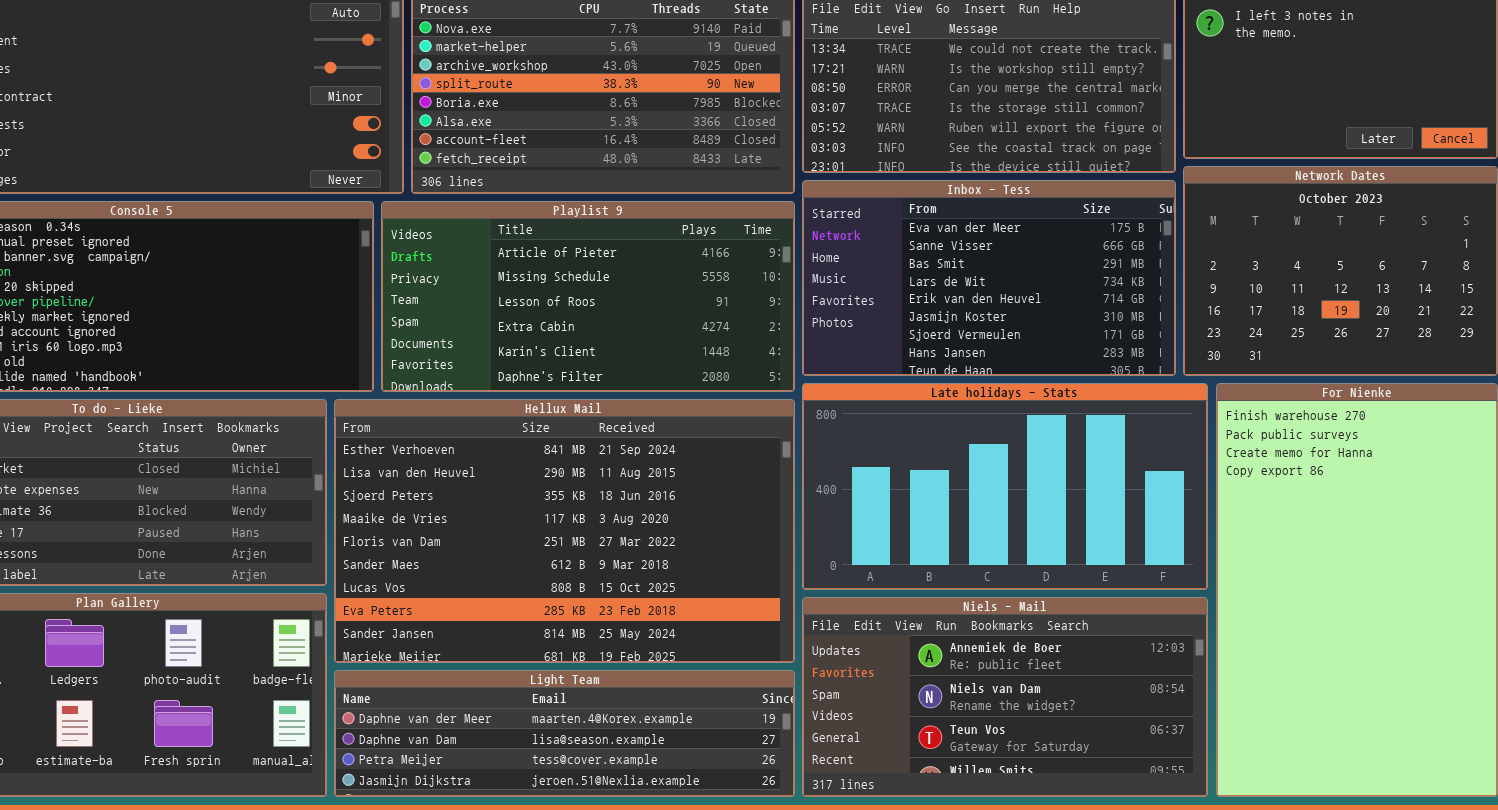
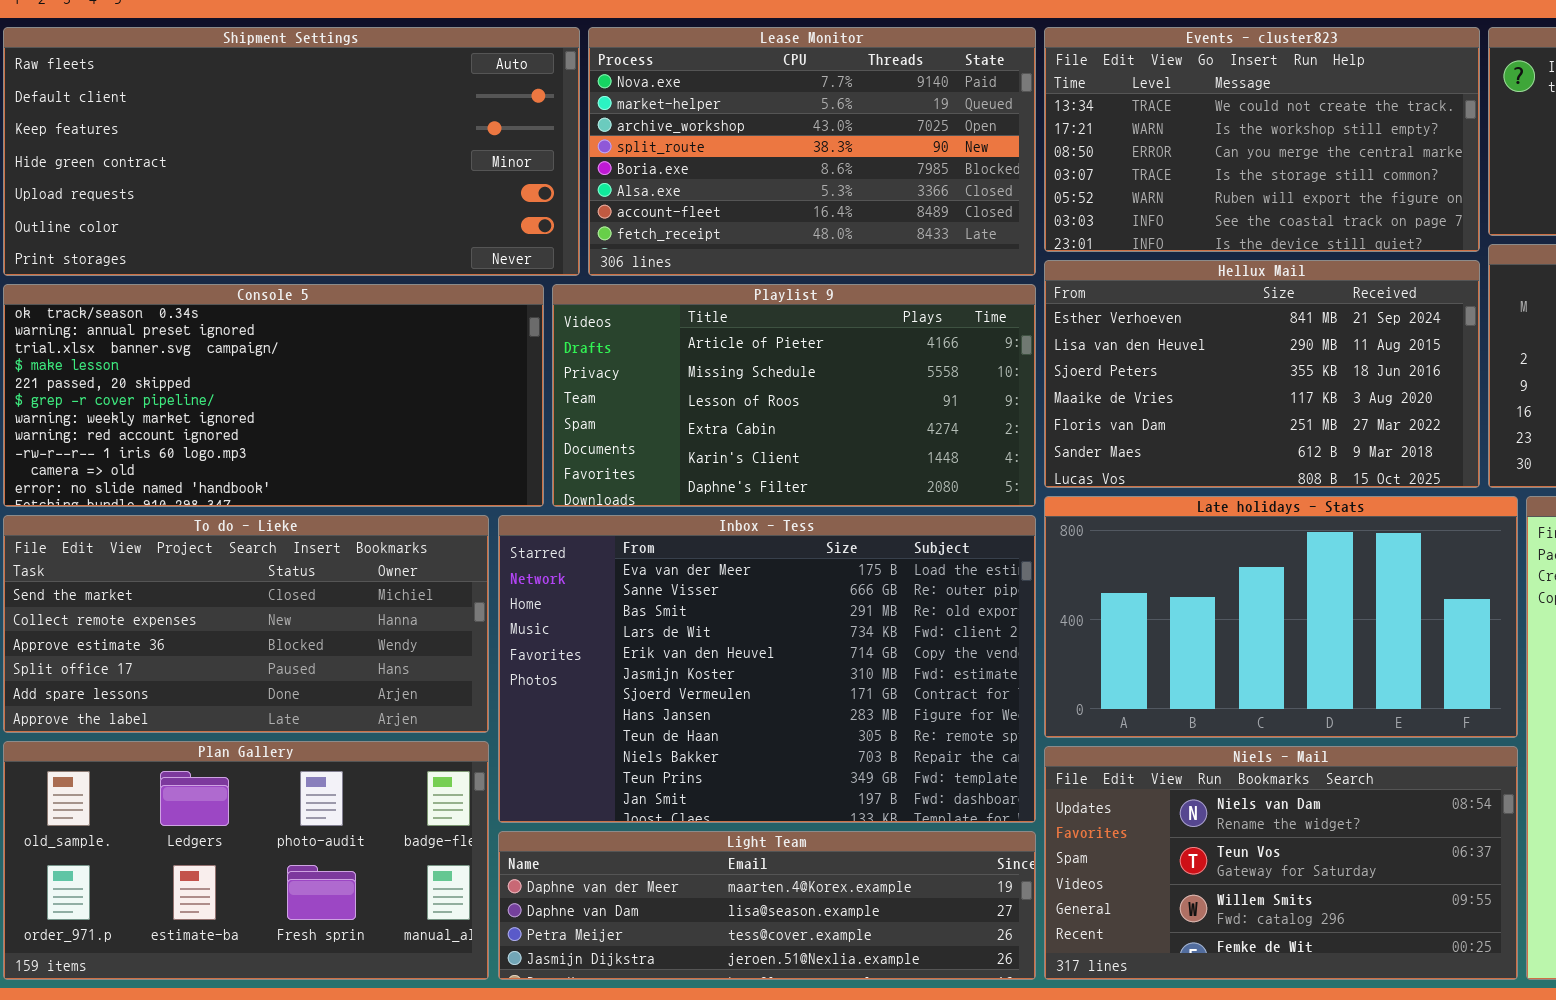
Inbox - Tess: [802,180,1176,376] -> [498,515,1036,823], moved, resized
Hellux Mail: [334,399,795,663] -> [1044,260,1480,488], moved, resized
Niels - Mail: [802,597,1208,797] -> [1044,746,1518,980], scrolled down 1 row

